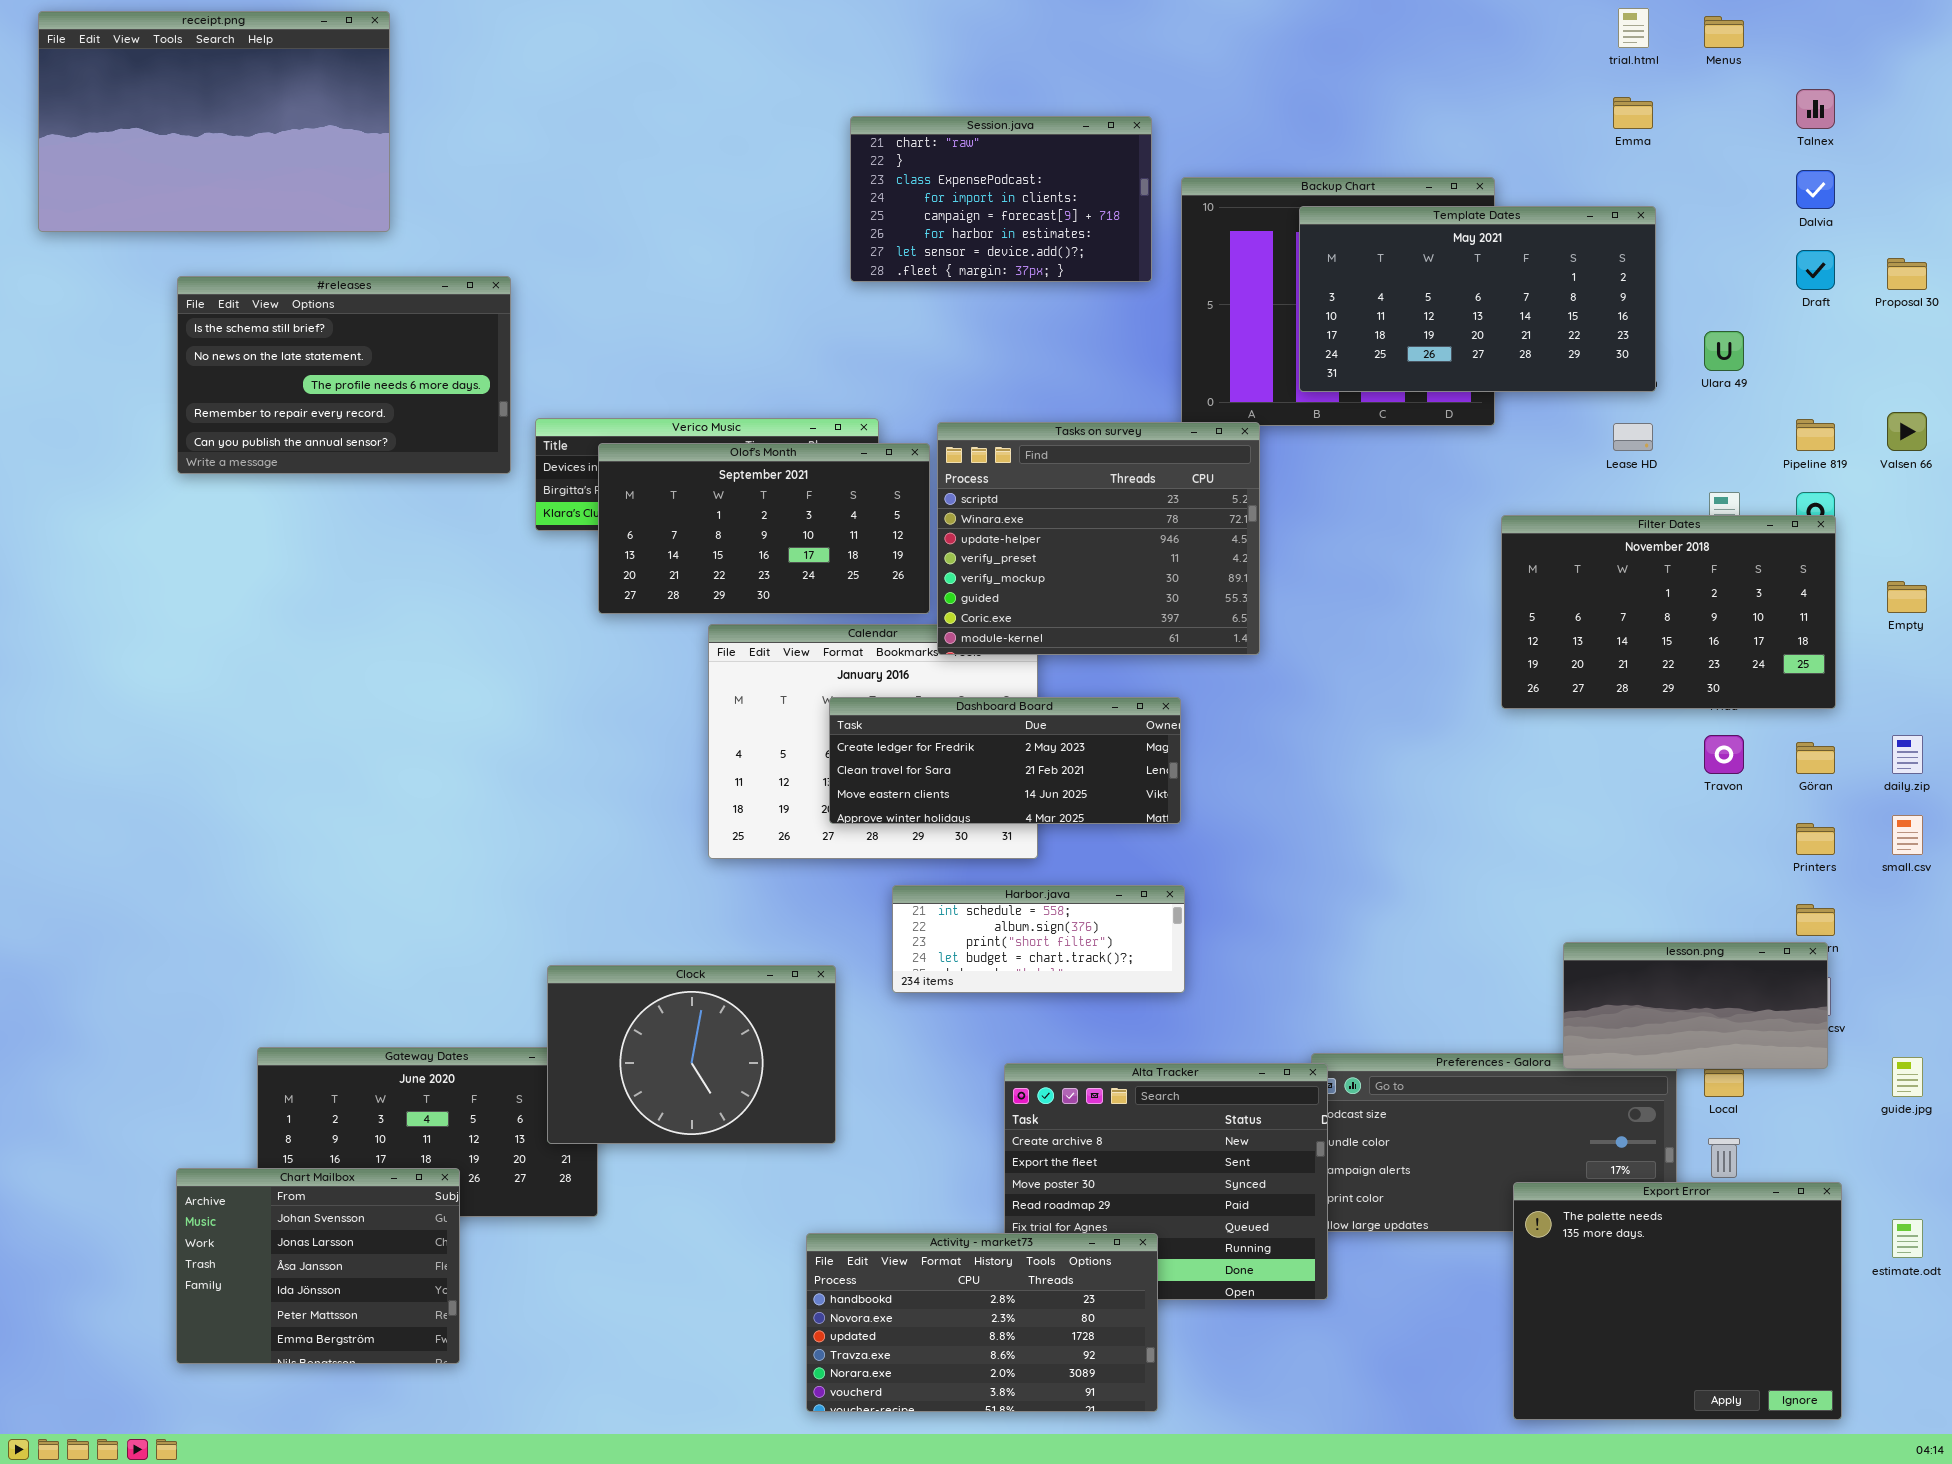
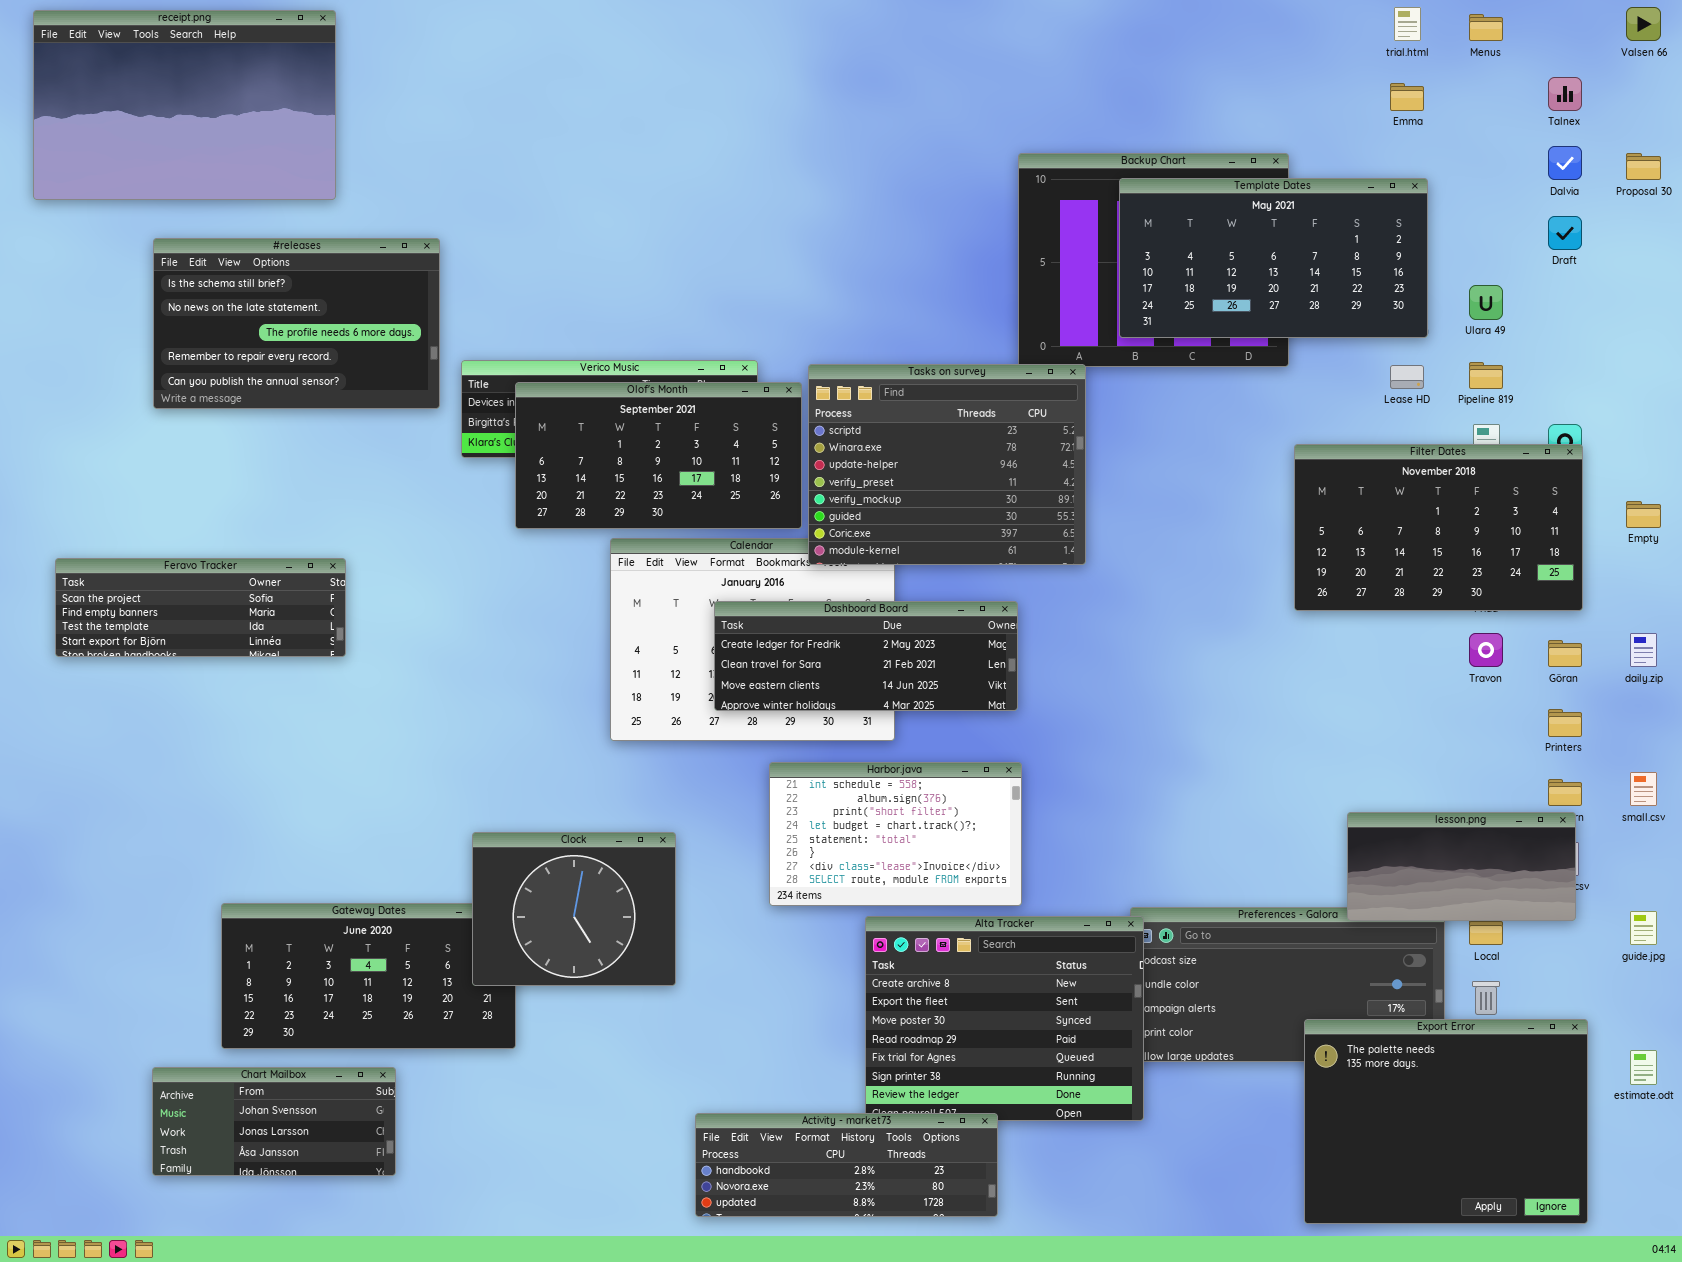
Session.java: [850,116,1152,282] -> none, closed
Proposal 30: [1887,258,1927,290] -> [1626,153,1661,180], moved
Valsen 66: [1887,412,1927,451] -> [1626,7,1661,41], moved
Pipeline 819: [1796,419,1835,451] -> [1469,362,1503,389], moved
Feravo Tracker: none -> [55,558,346,657], opened
small.csv: [1892,815,1923,855] -> [1630,772,1657,806], moved
Harbor.java: [892,885,1185,993] -> [769,762,1022,906], resized
Clock: [547,965,836,1144] -> [472,832,676,986], resized
Chart Mailbox: [176,1168,460,1364] -> [152,1067,396,1176], resized
Activity - market73: [806,1233,1158,1412] -> [695,1113,998,1217], resized

